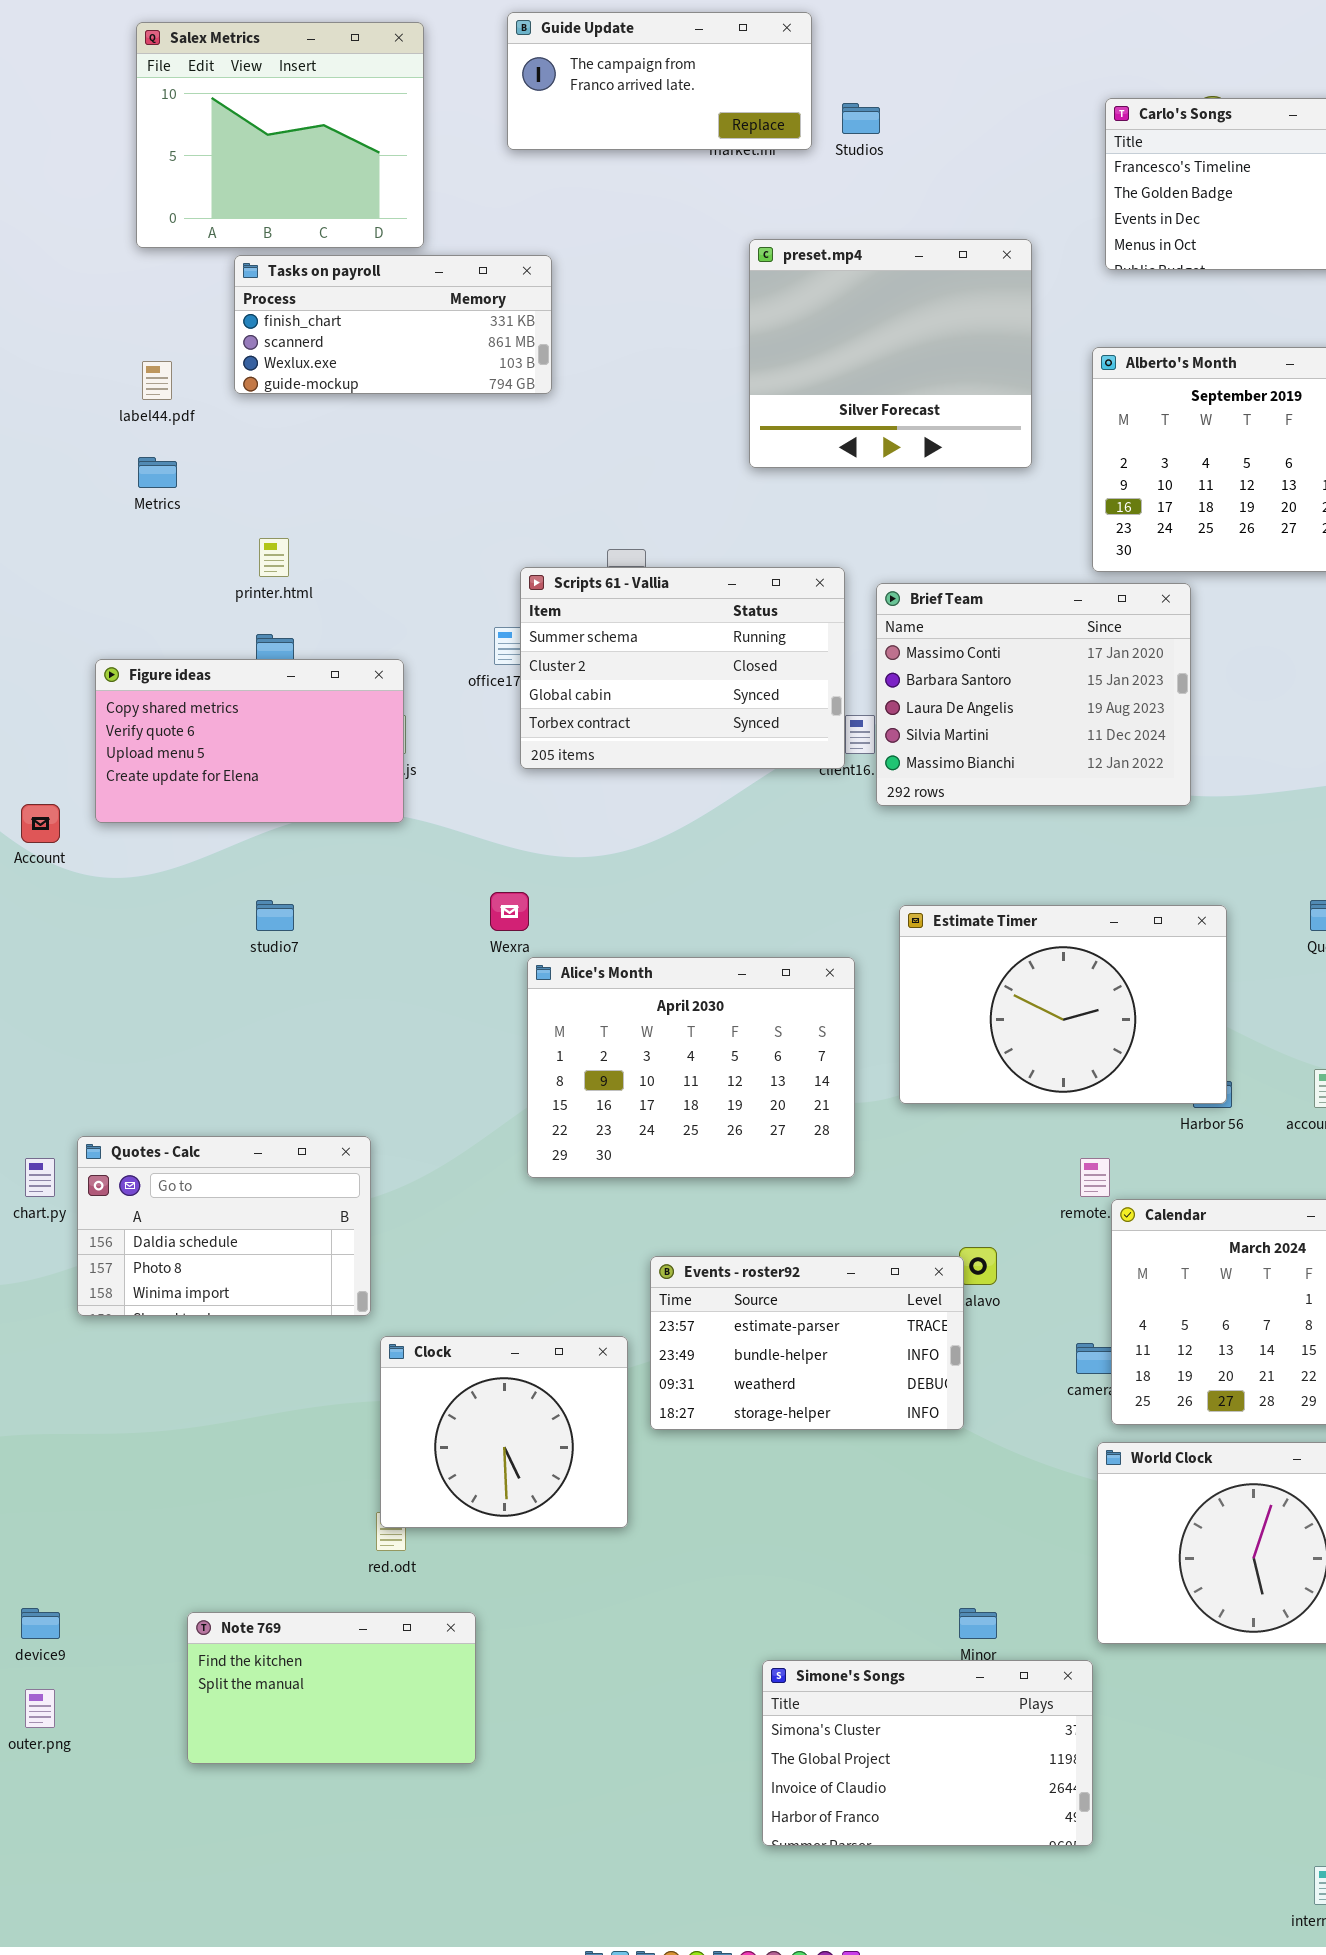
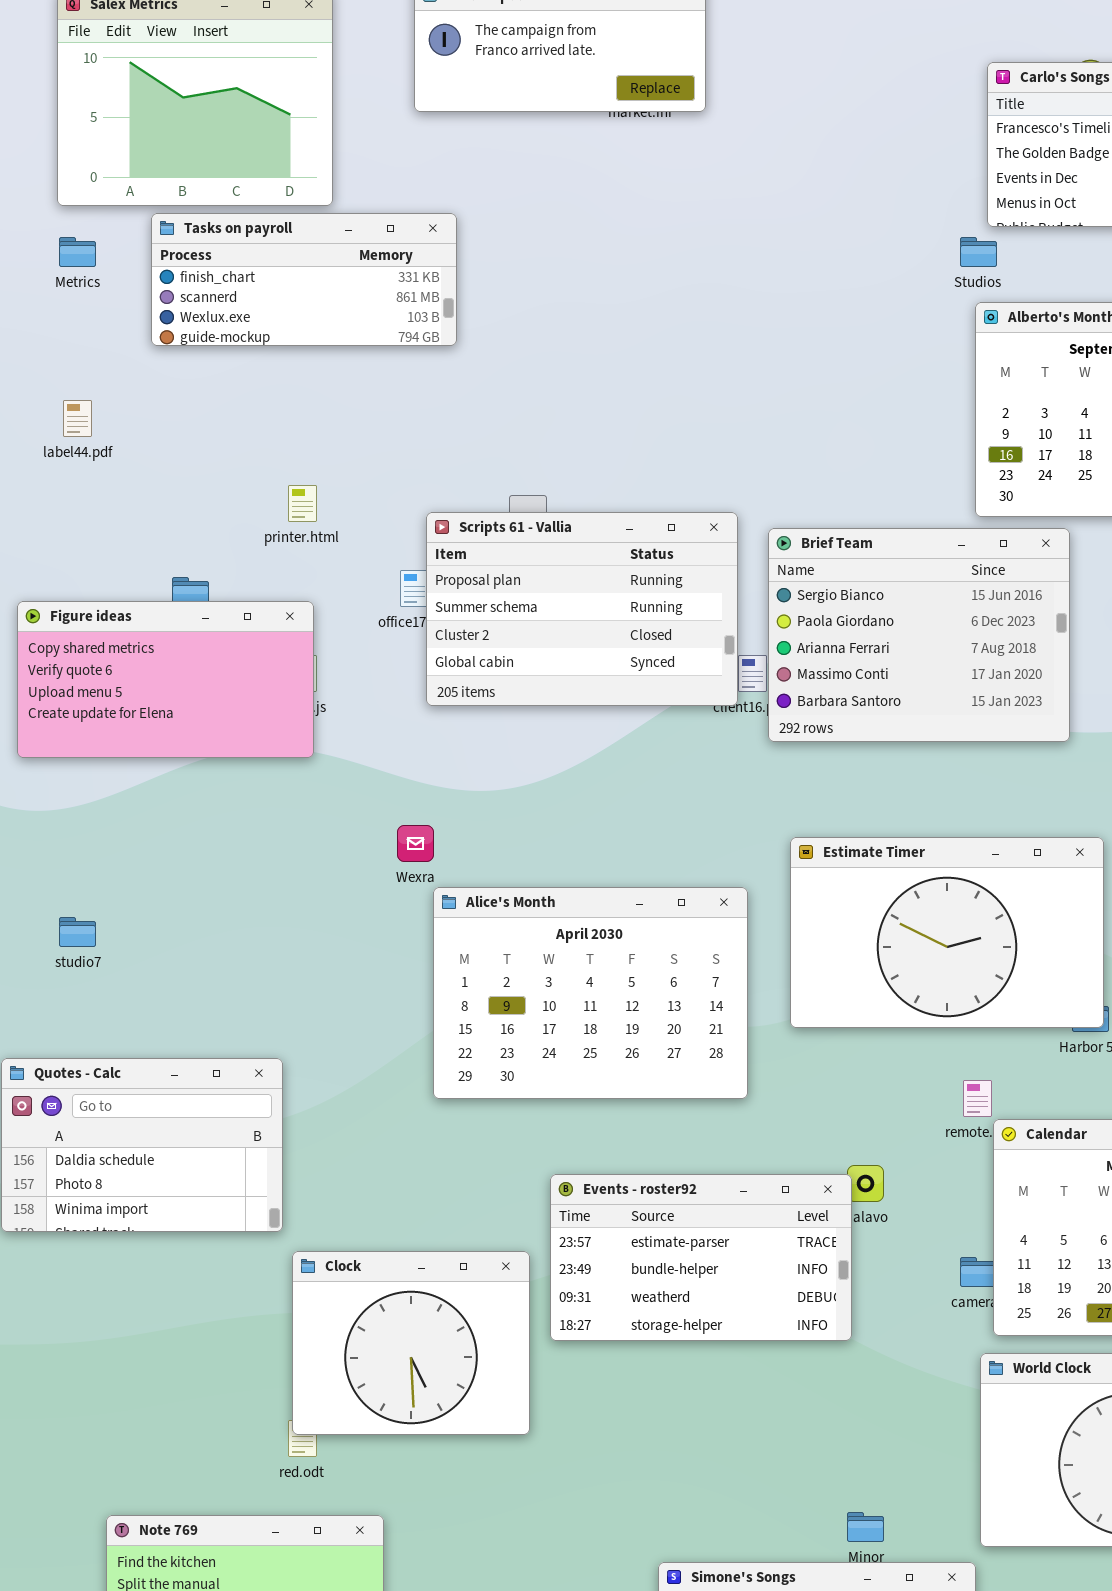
Studios: [842,103,880,134] -> [960,237,997,267], moved
preset.mp4: [749,239,1032,468] -> none, closed
label44.pdf: [142,361,172,400] -> [63,400,92,437], moved
Metrics: [138,457,177,488] -> [59,237,96,267], moved
printer.html: [259,538,289,577] -> [288,485,317,522], moved
Scripts 61 - Vallia: [520,567,845,769] -> [426,512,738,706], scrolled up 1 row
Brief Team: [876,583,1191,806] -> [768,528,1070,742], scrolled up 3 rows
studio7: [256,900,294,931] -> [59,917,96,947], moved

